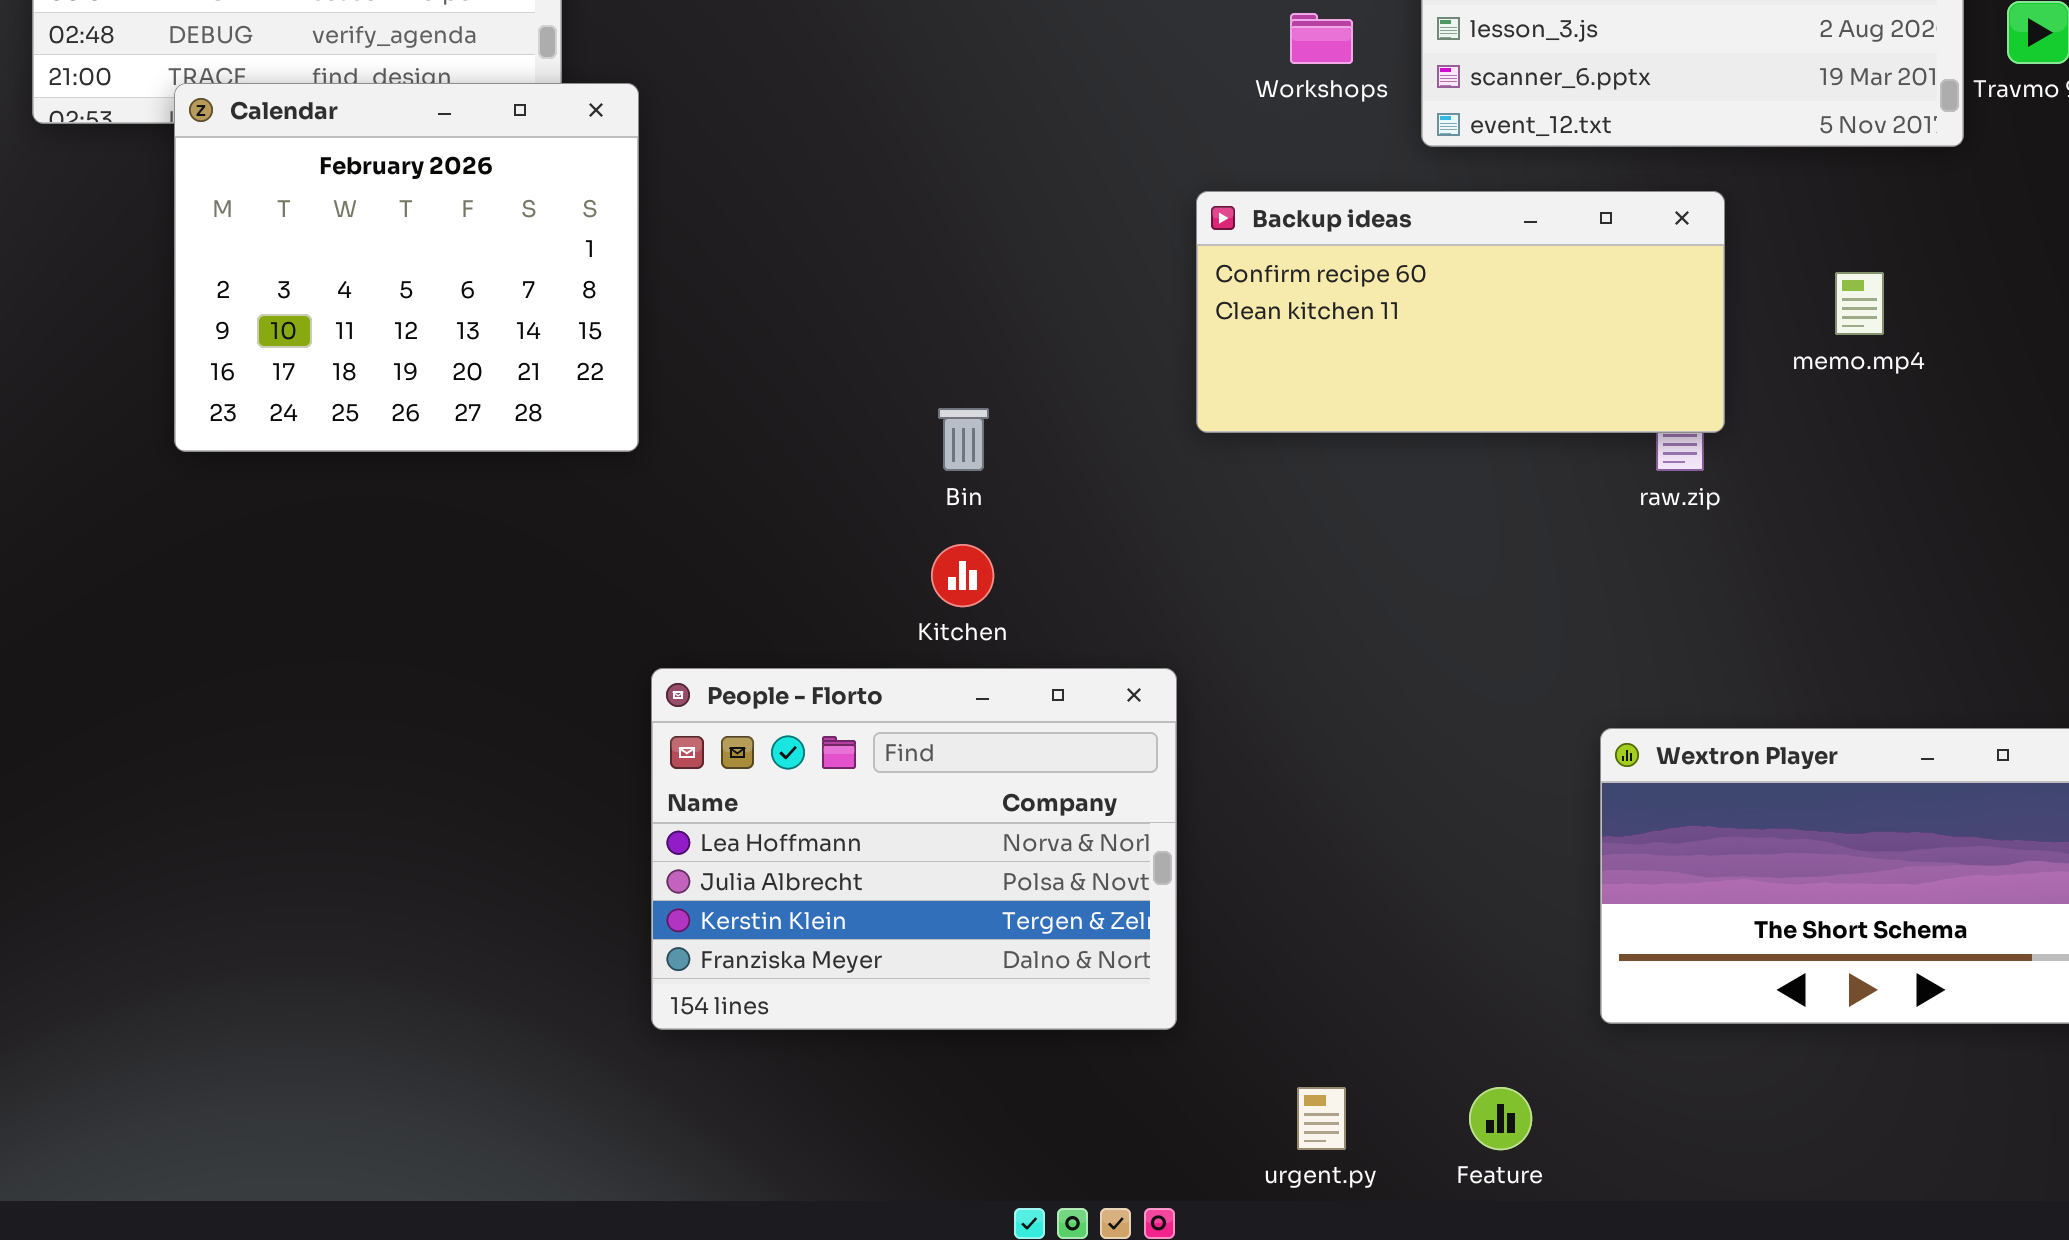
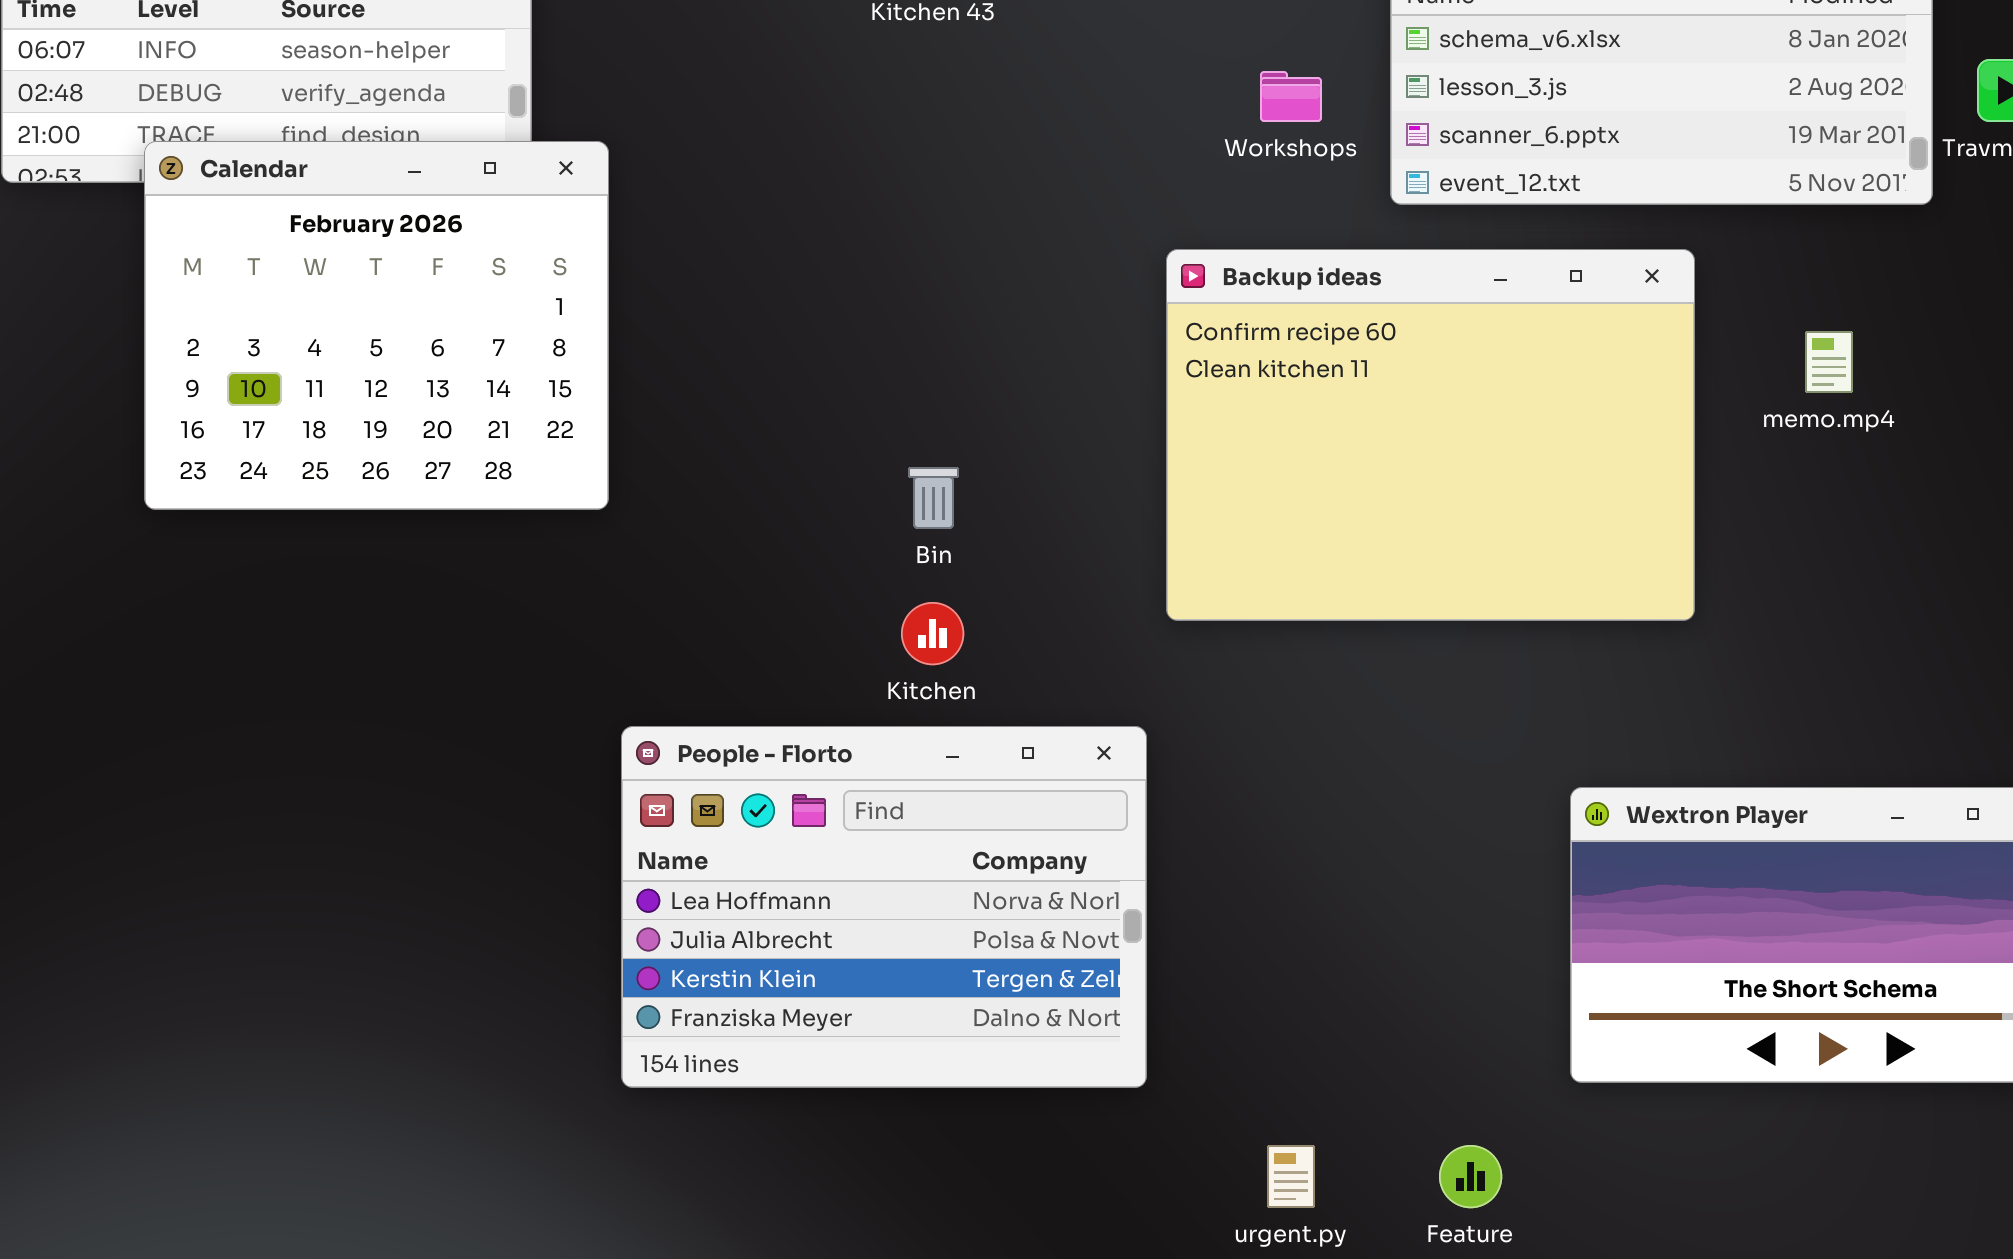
Backup ideas: [1196,191,1725,433] -> [1166,249,1695,621], resized

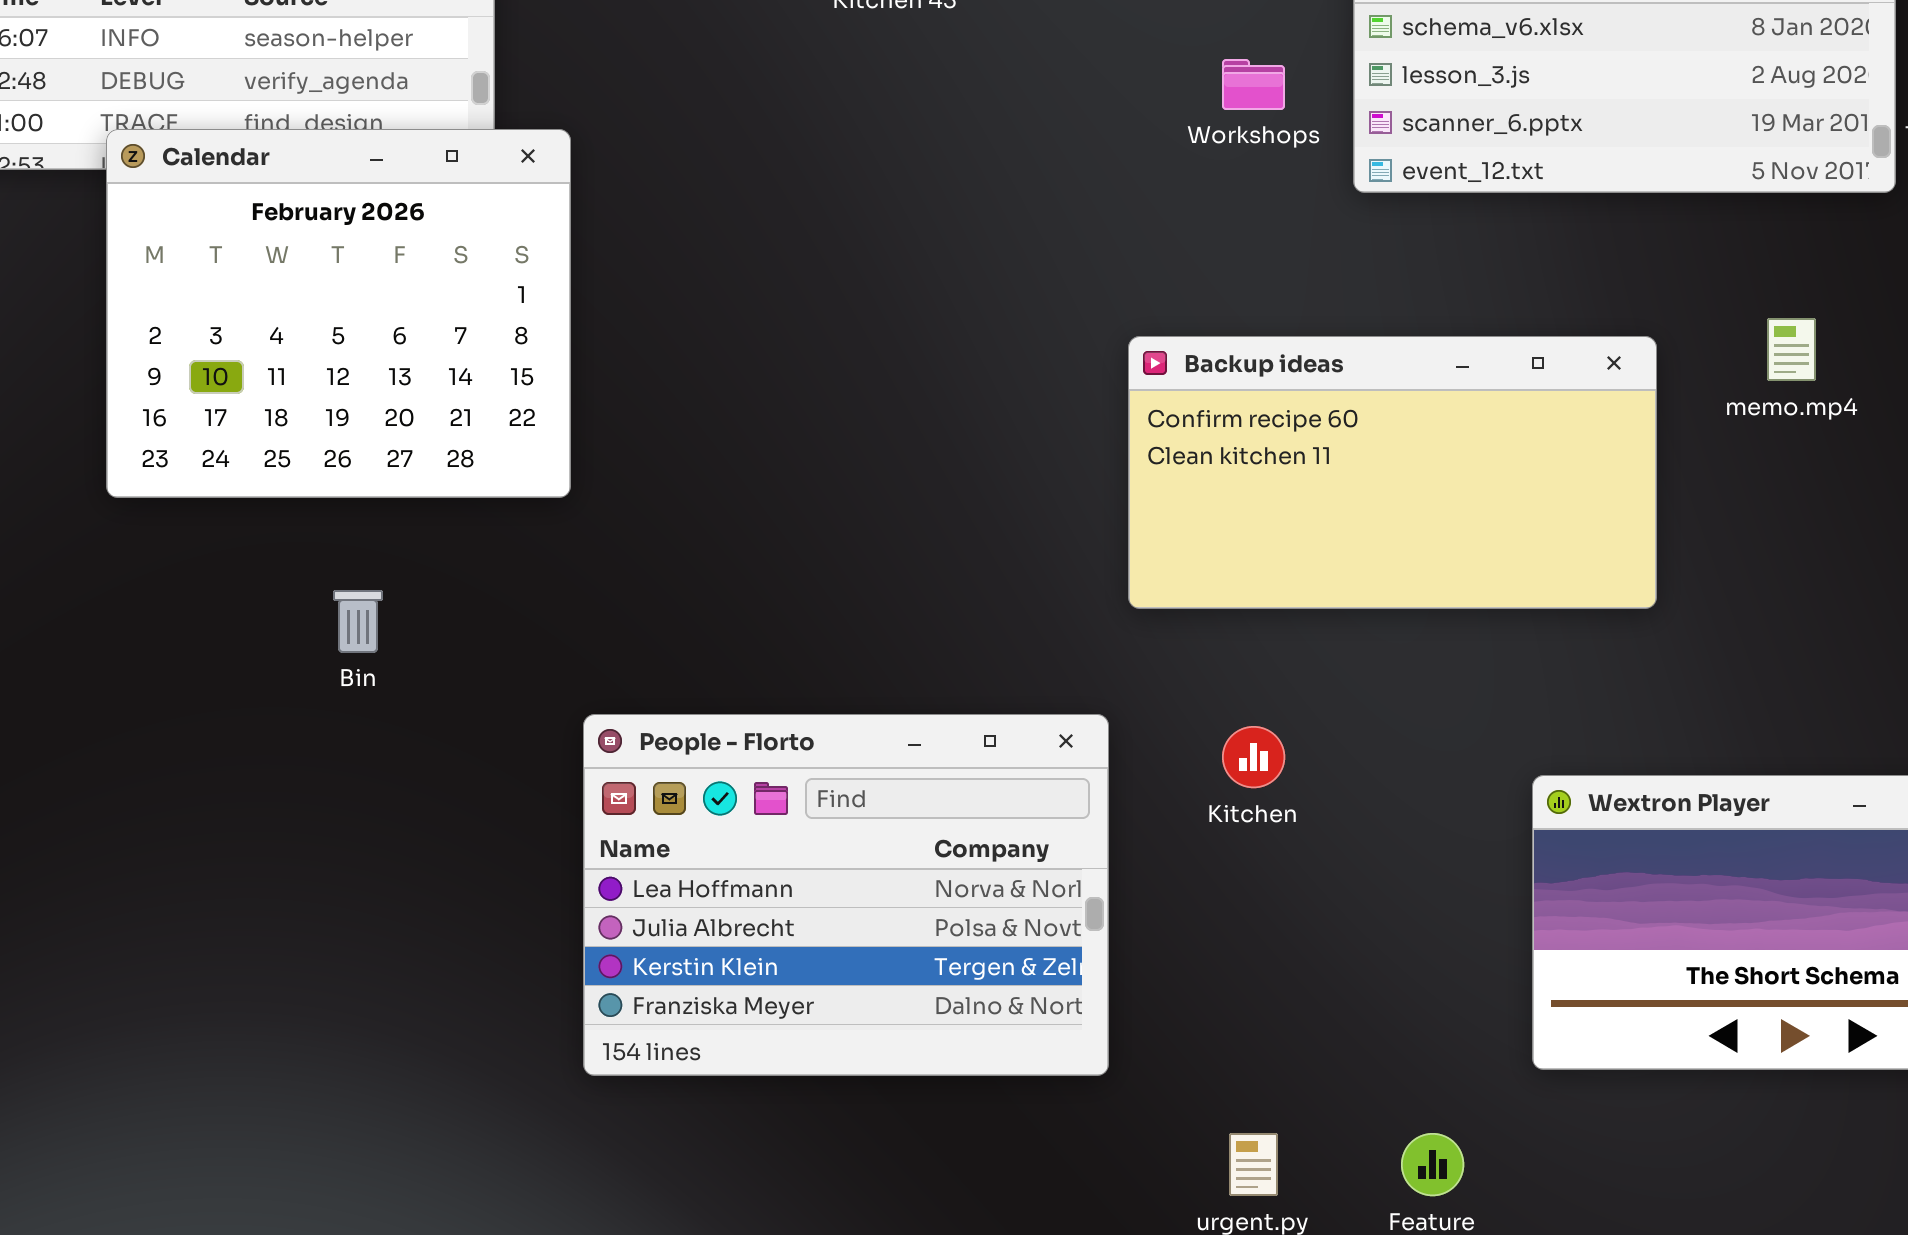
Backup ideas: [1166,249,1695,621] -> [1128,336,1657,609], resized
Bin: [908,467,959,529] -> [333,590,383,653], moved
Kitchen: [901,602,964,665] -> [1222,726,1285,788], moved

